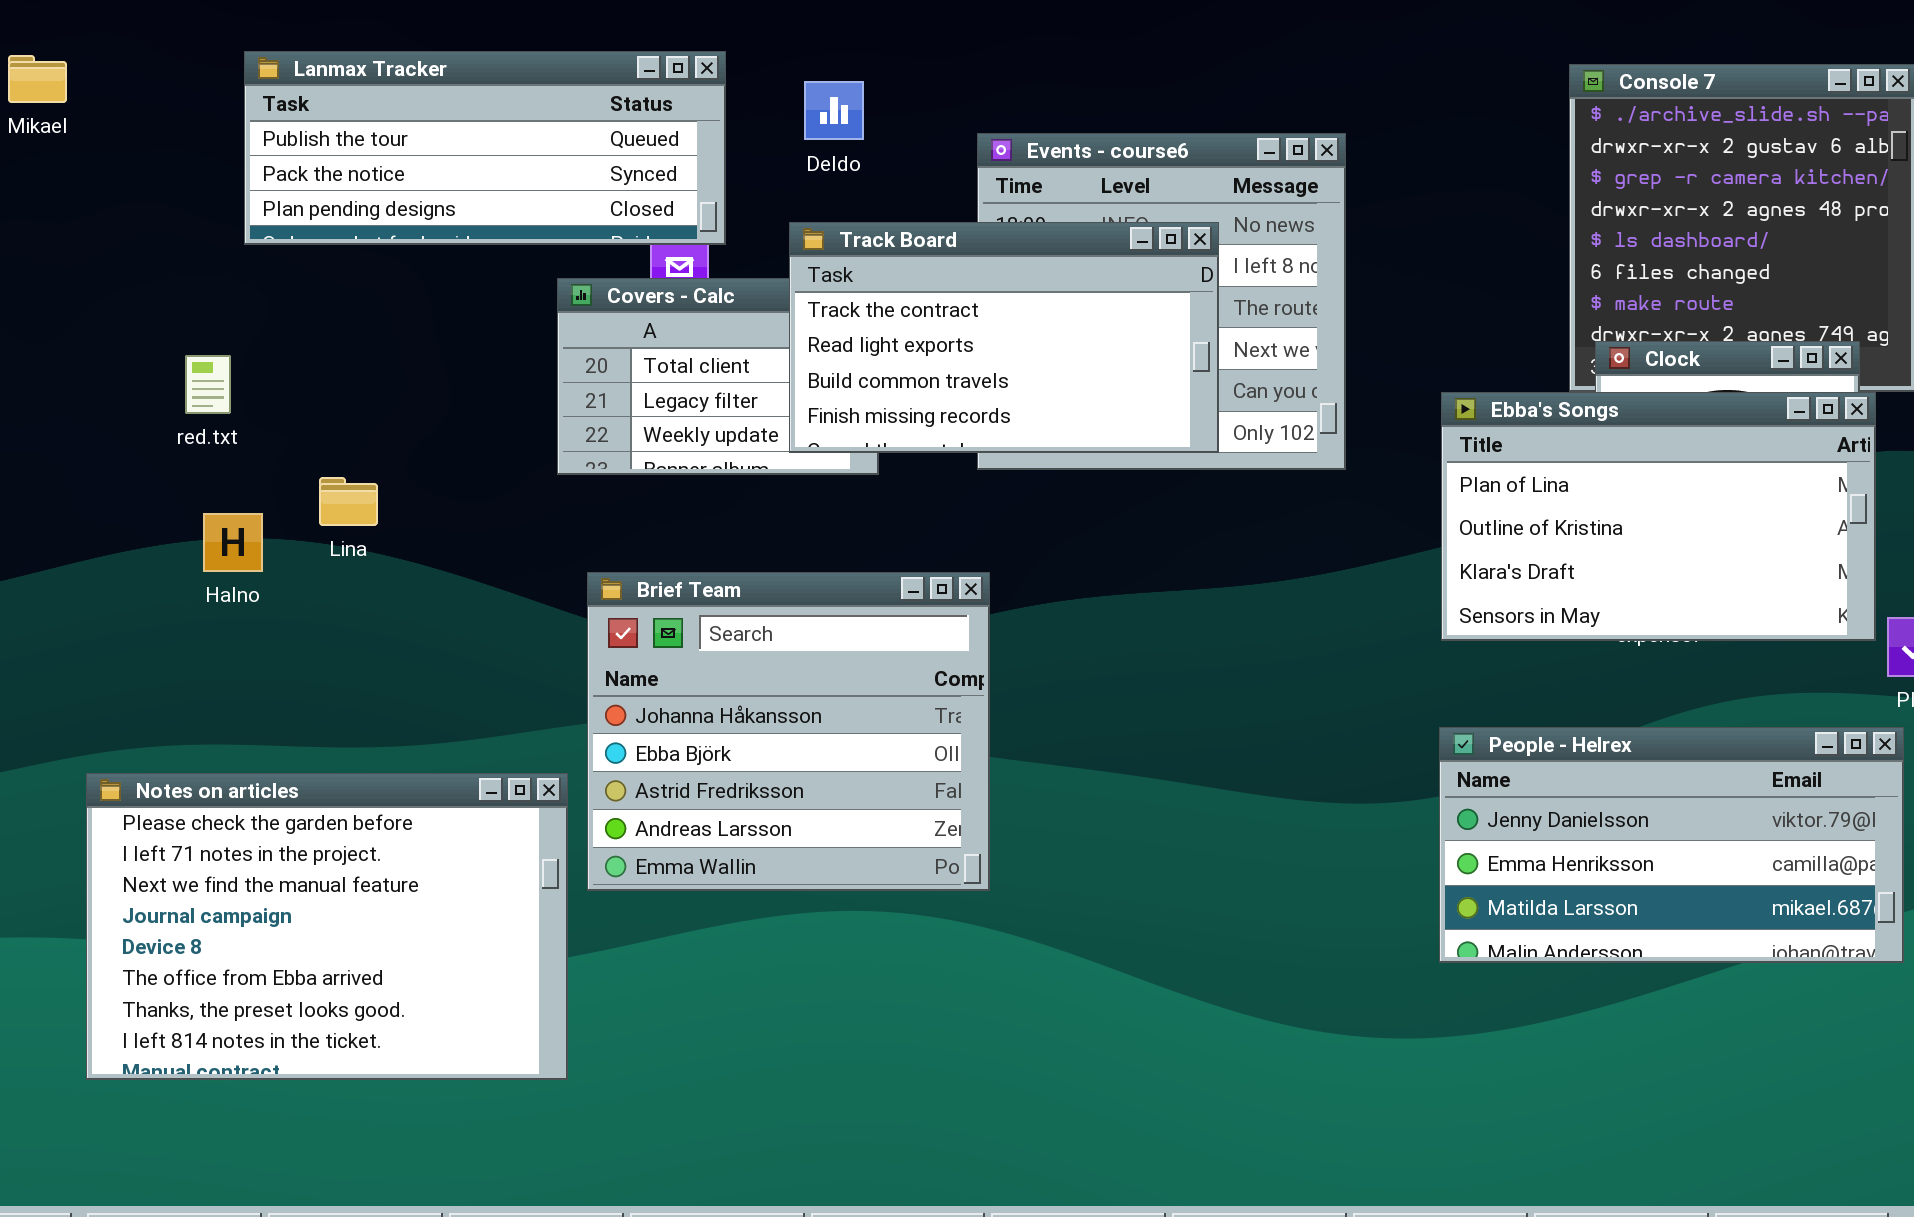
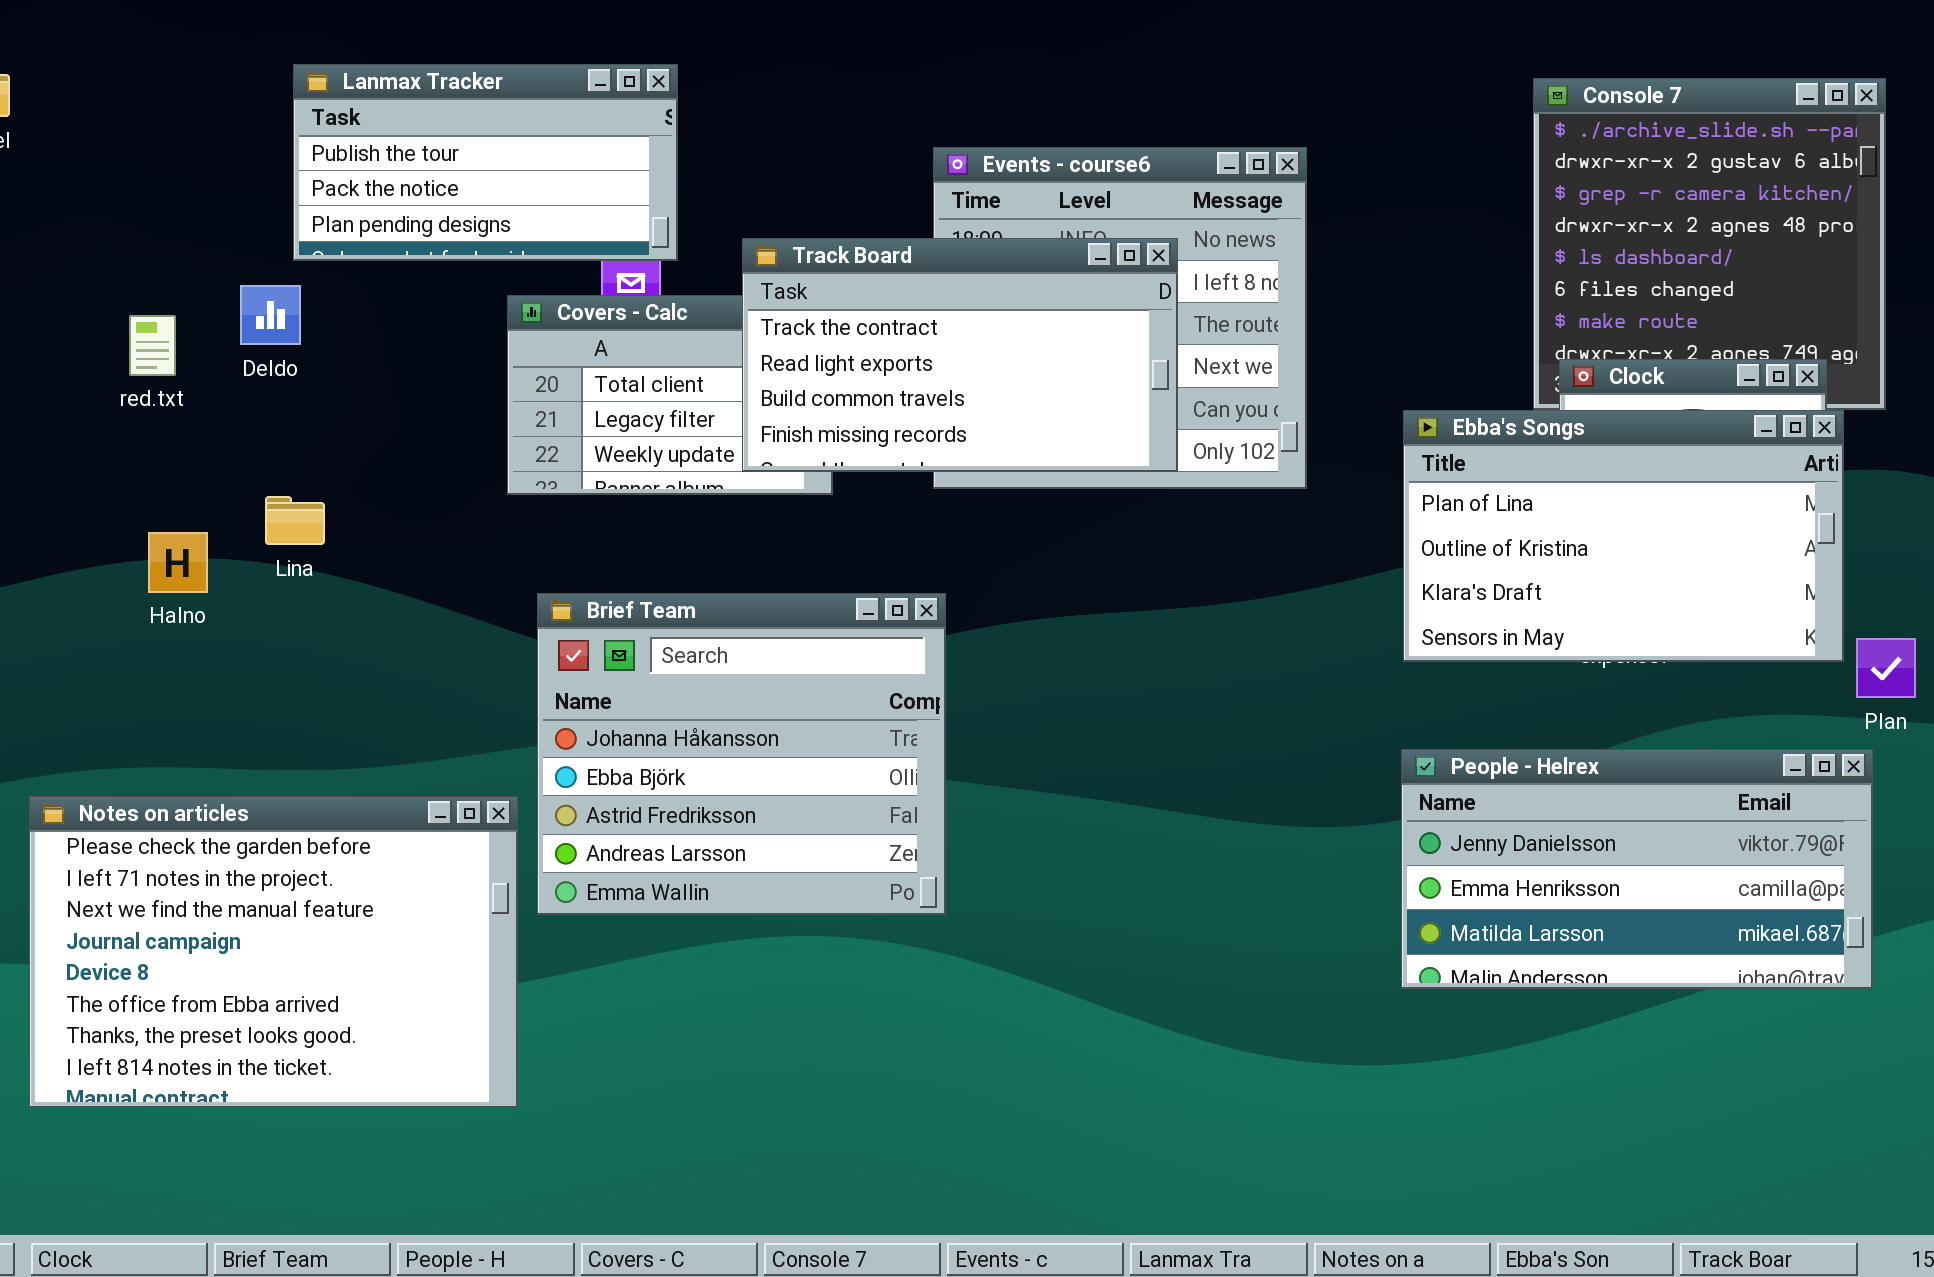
Lanmax Tracker: [244,51,726,245] -> [293,64,678,261], resized
Deldo: [804,81,864,140] -> [240,285,301,345], moved
red.txt: [185,355,231,414] -> [129,315,176,376], moved

